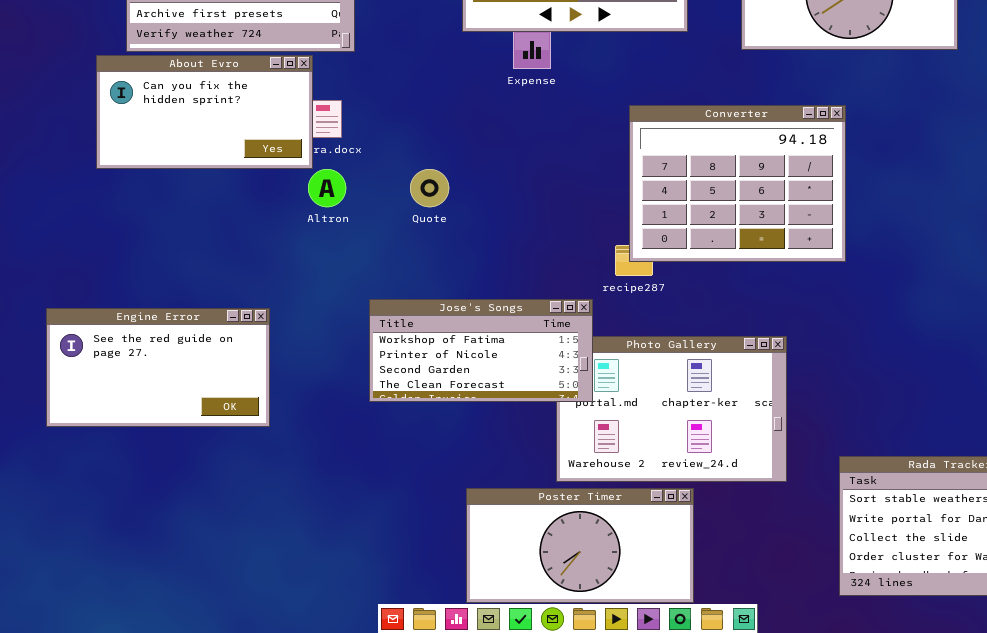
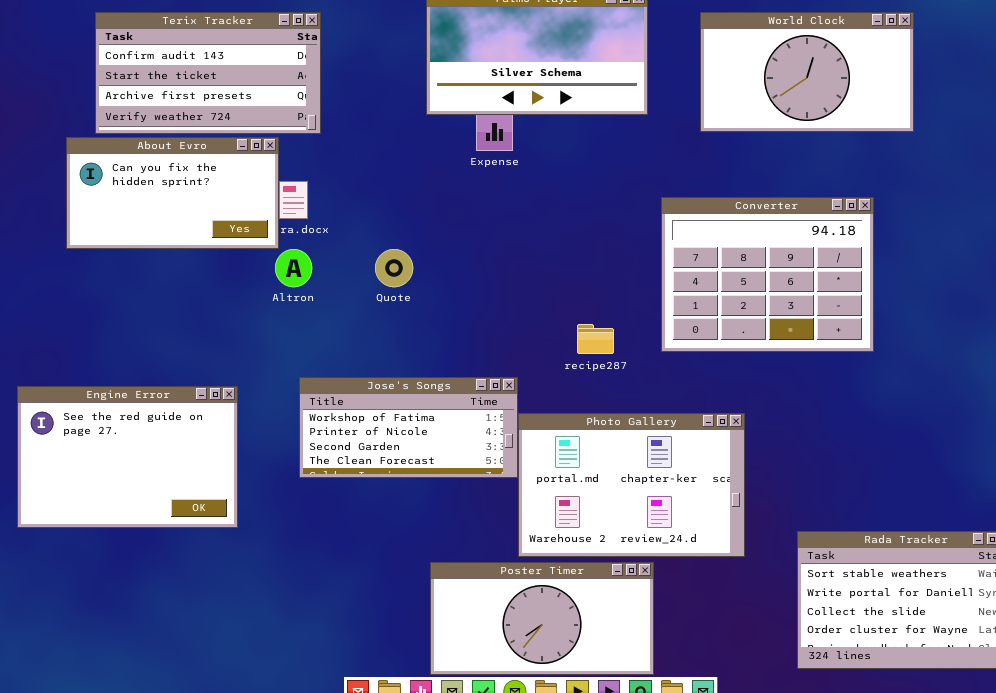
Converter: [629,105,846,262] -> [661,197,874,352], moved
Jose's Songs: [369,299,593,402] -> [299,377,518,478], moved
Engine Error: [46,308,270,427] -> [17,386,238,528], resized

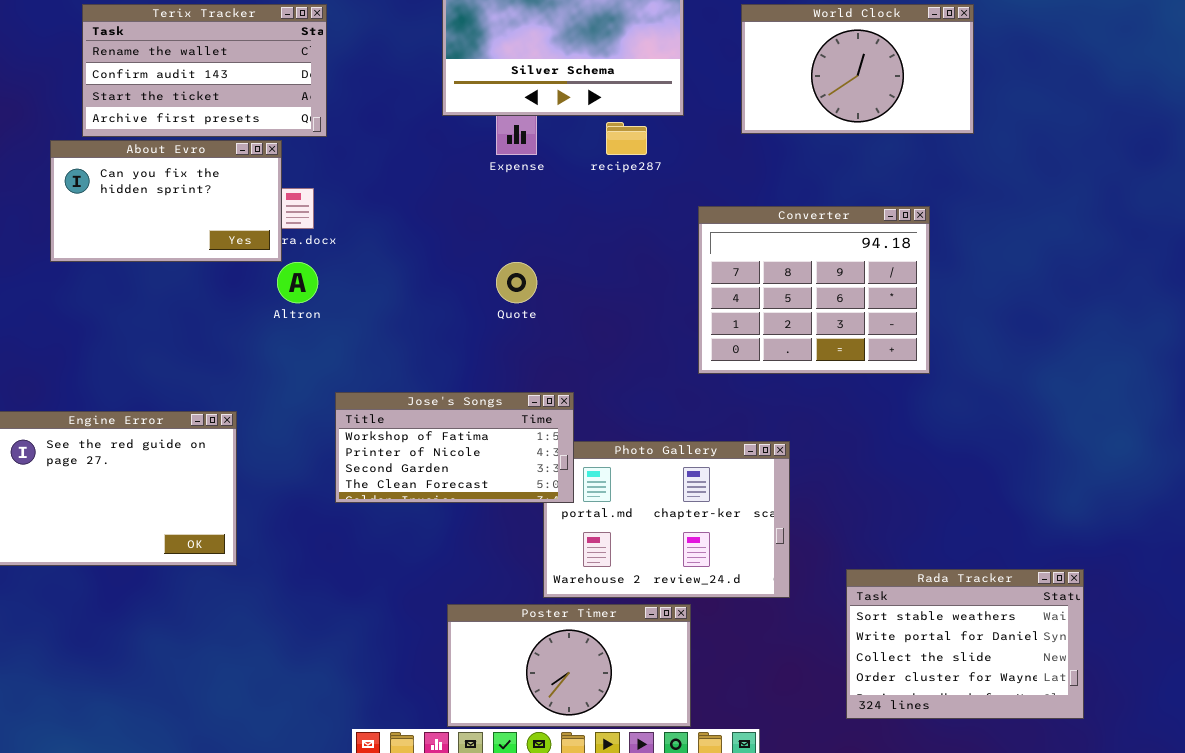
Terix Tracker: [95,12,321,134] -> [82,4,327,137], scrolled up 1 row
Quote: [375,249,413,287] -> [496,262,537,303], moved
recipe287: [577,324,614,354] -> [606,122,647,155], moved
Jose's Songs: [299,377,518,478] -> [335,392,574,503], moved

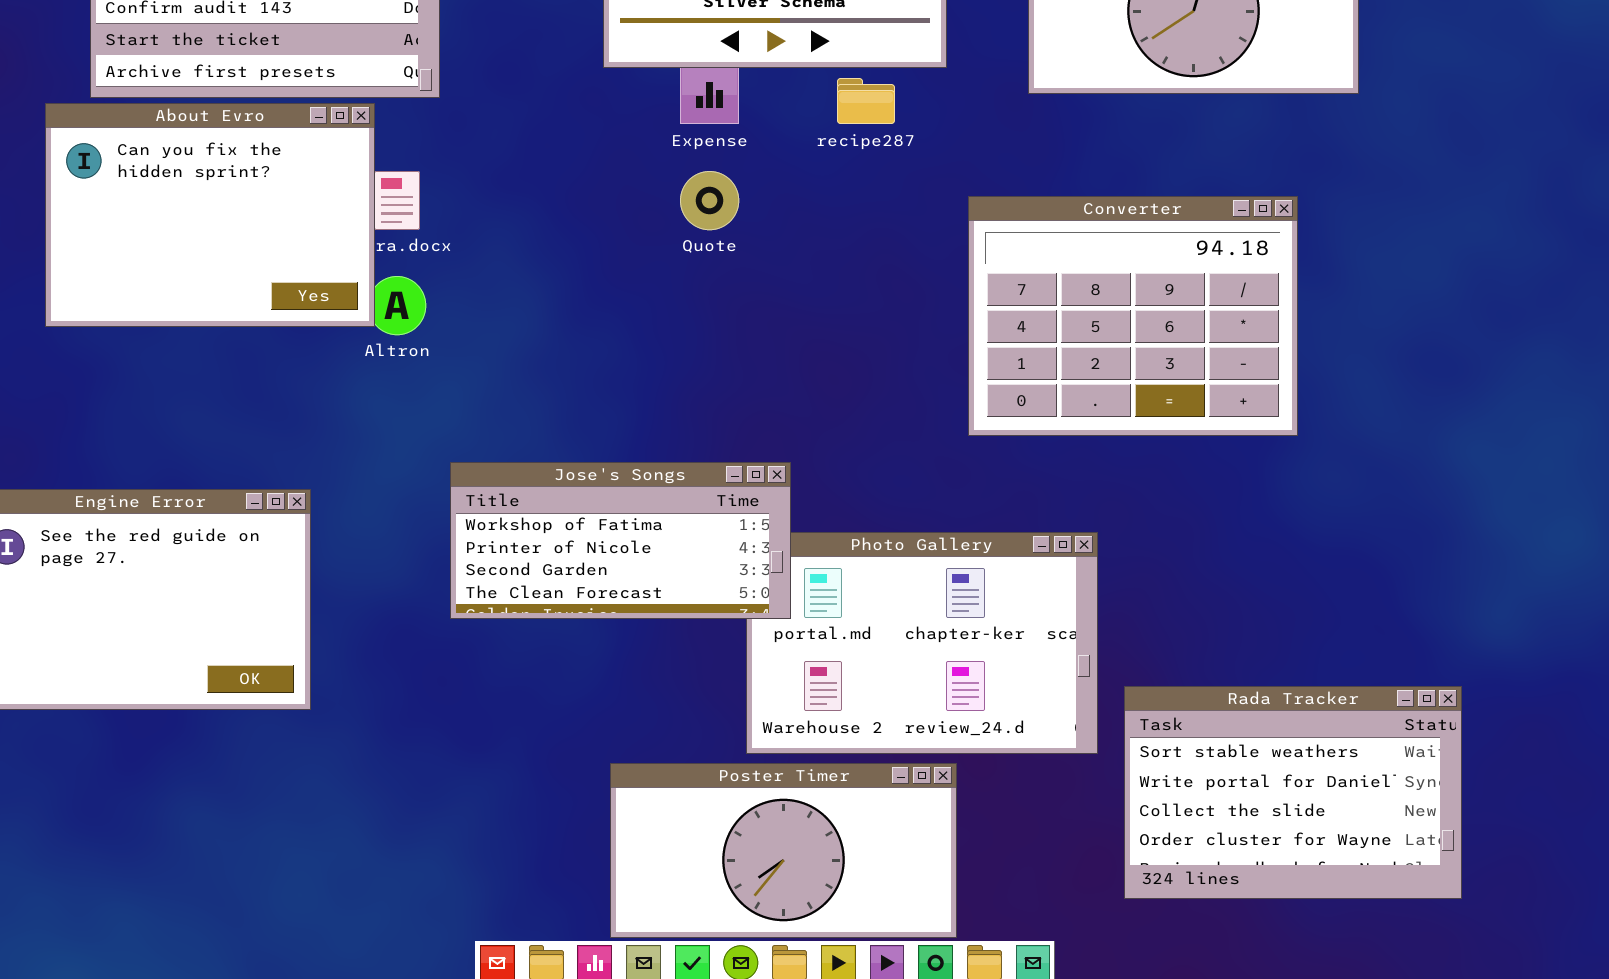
About Evro: [50,140,282,262] -> [45,103,375,327], resized
Quote: [496,262,537,303] -> [680,171,739,230], moved
Rada Tracker: [846,569,1084,719] -> [1124,686,1462,899], moved

